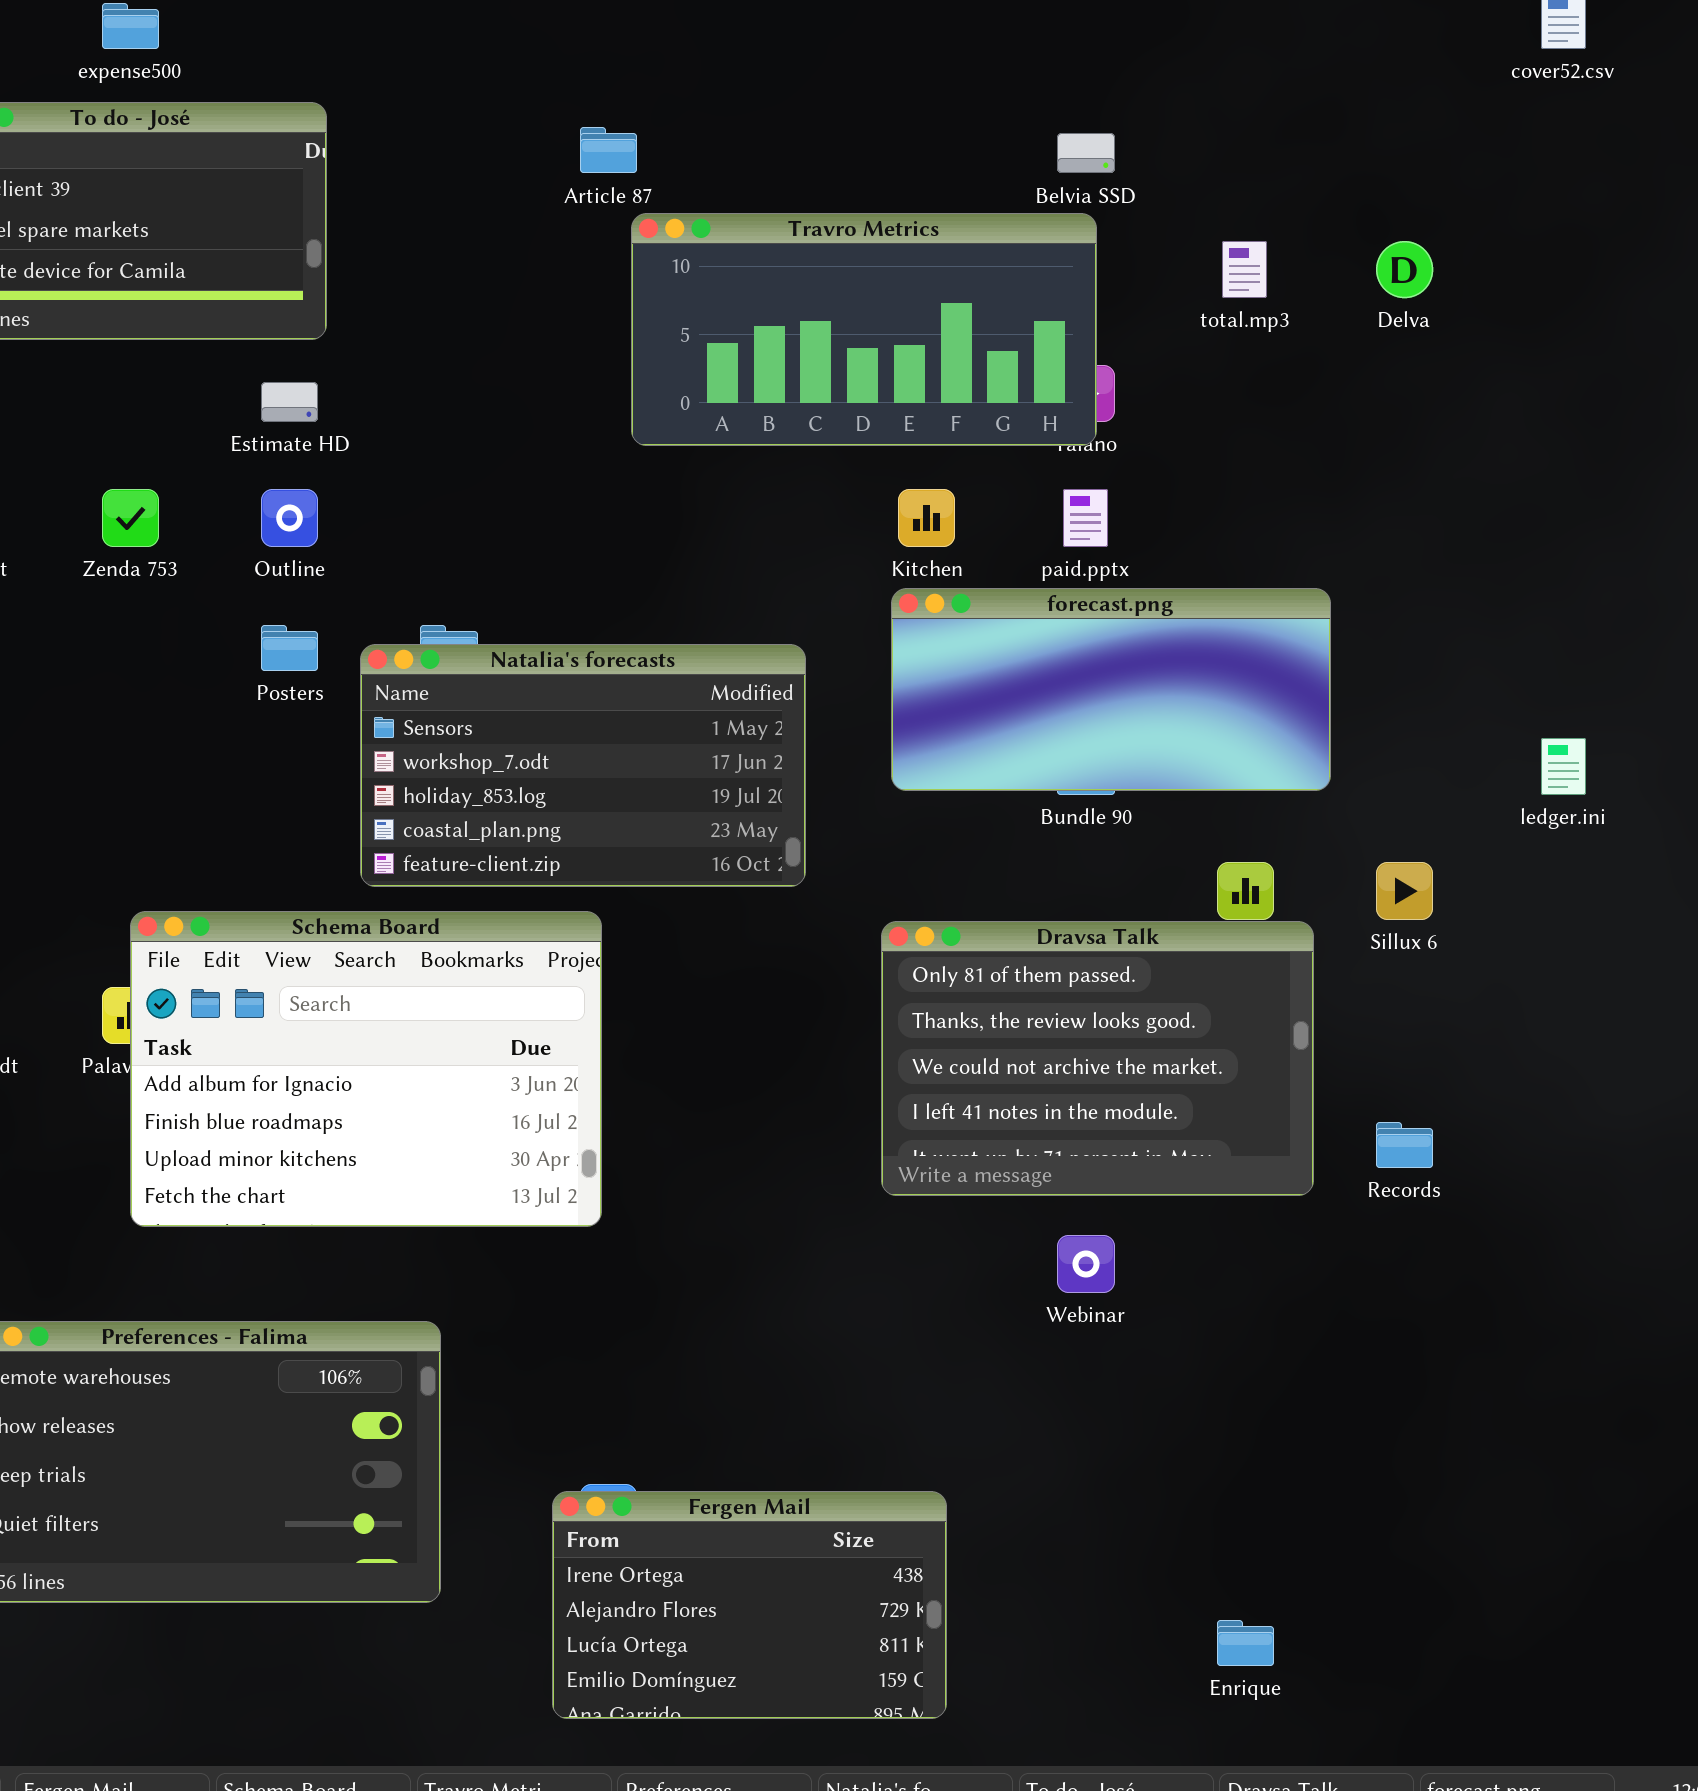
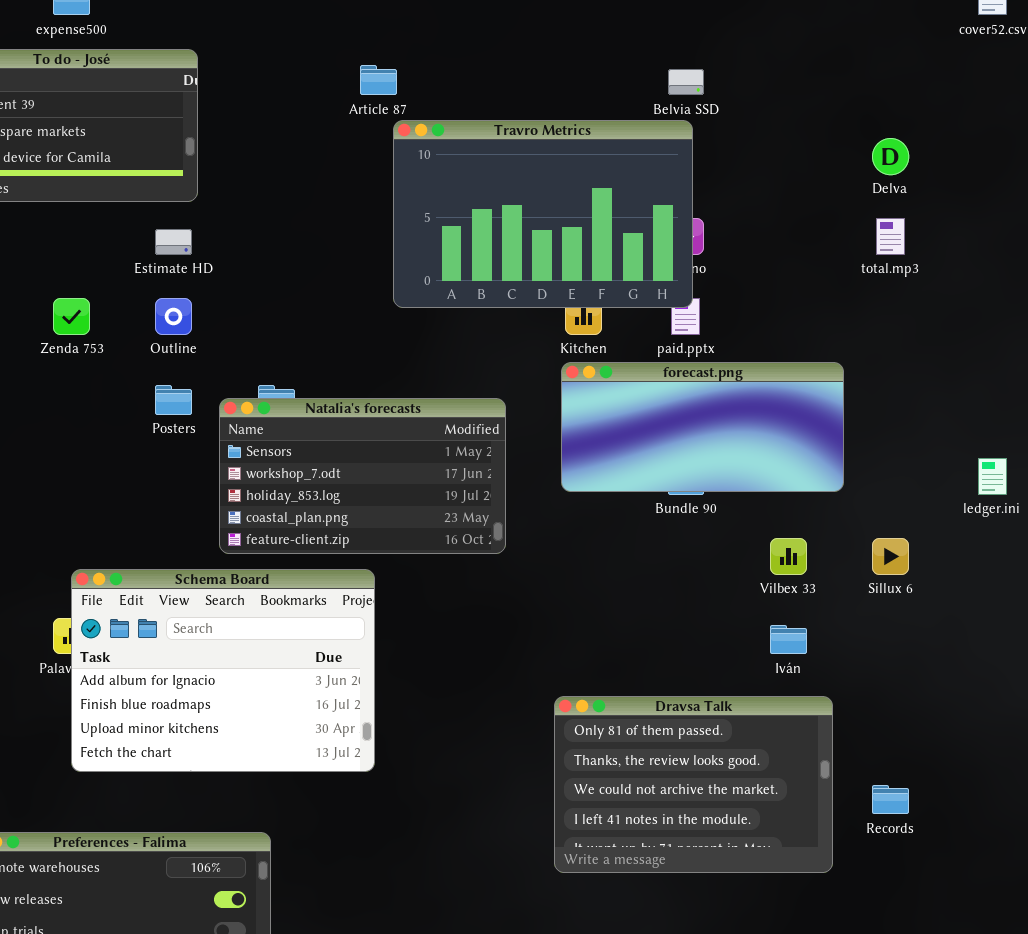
Travro Metrics: [631,213,1097,446] -> [393,120,693,308], resized
total.mp3: [1222,241,1267,298] -> [876,218,905,255], moved
Dravsa Talk: [881,921,1314,1196] -> [554,696,833,873], moved
Records: [1376,1122,1433,1168] -> [872,785,909,814], moved

